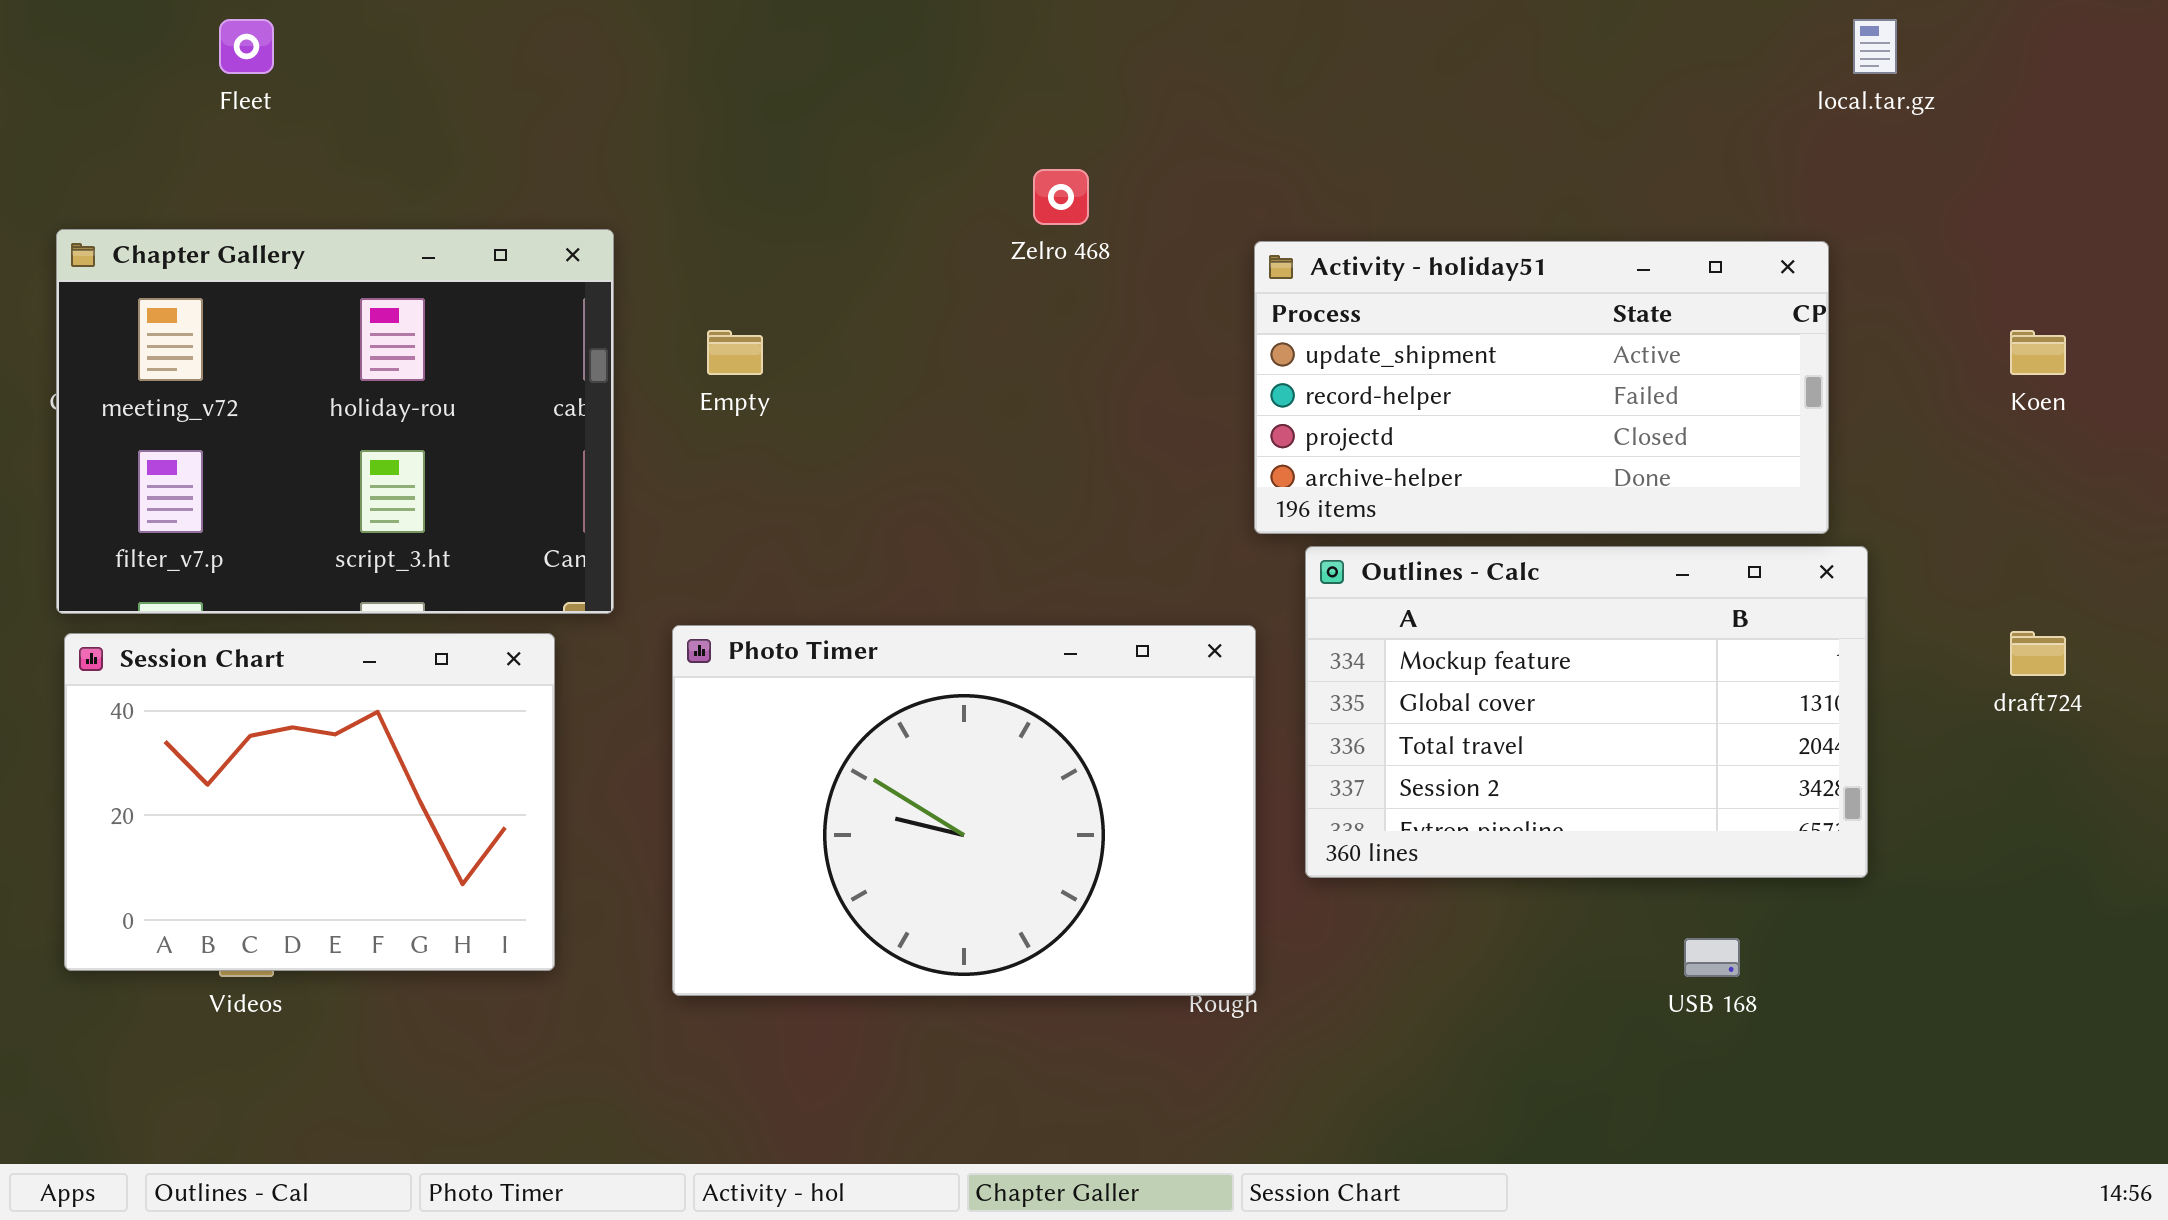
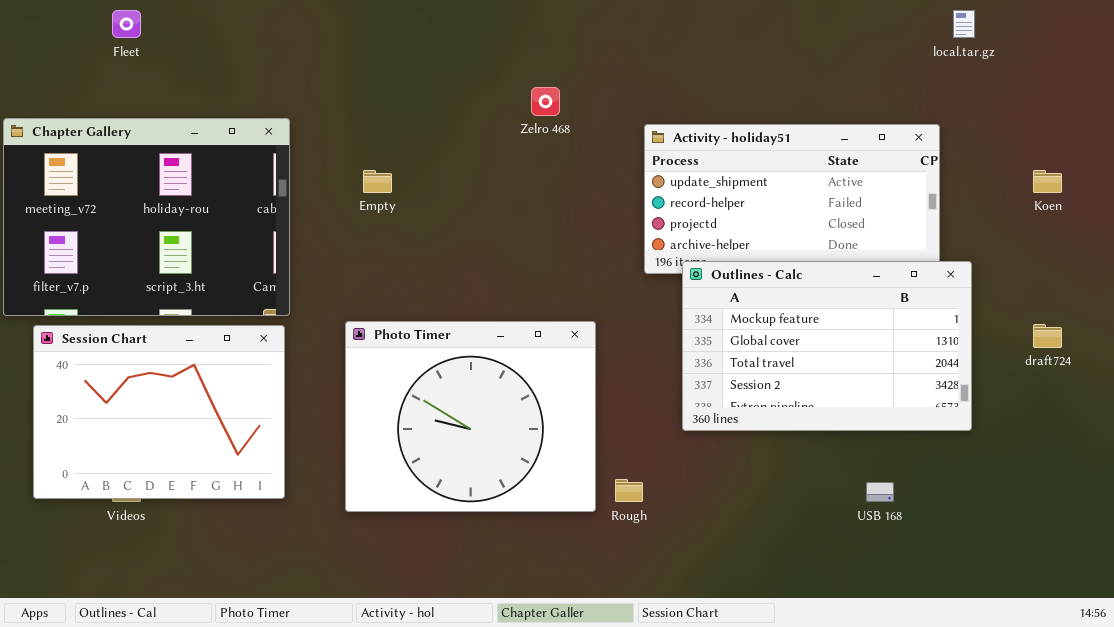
Chapter Gallery: [56,229,614,614] -> [3,118,290,316], moved
Outlines - Calc: [1305,546,1868,878] -> [682,261,972,431], moved
Photo Timer: [672,625,1256,996] -> [345,321,596,512], resized

